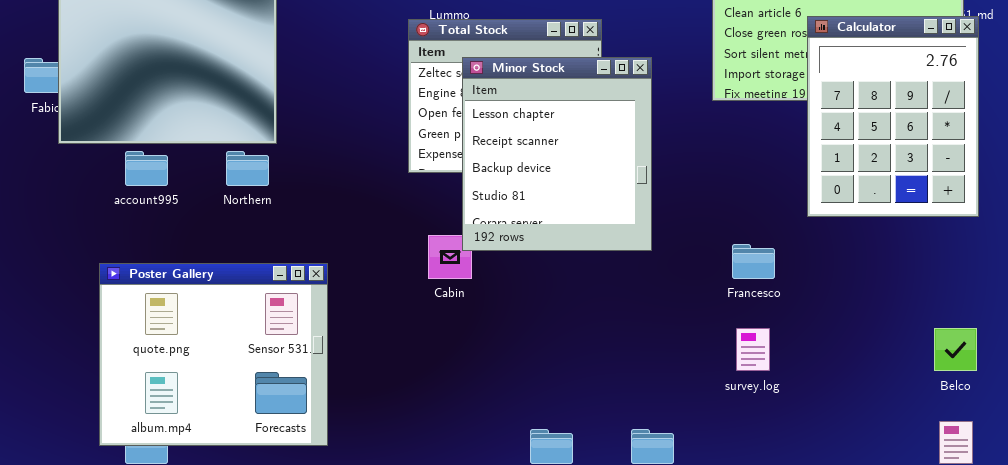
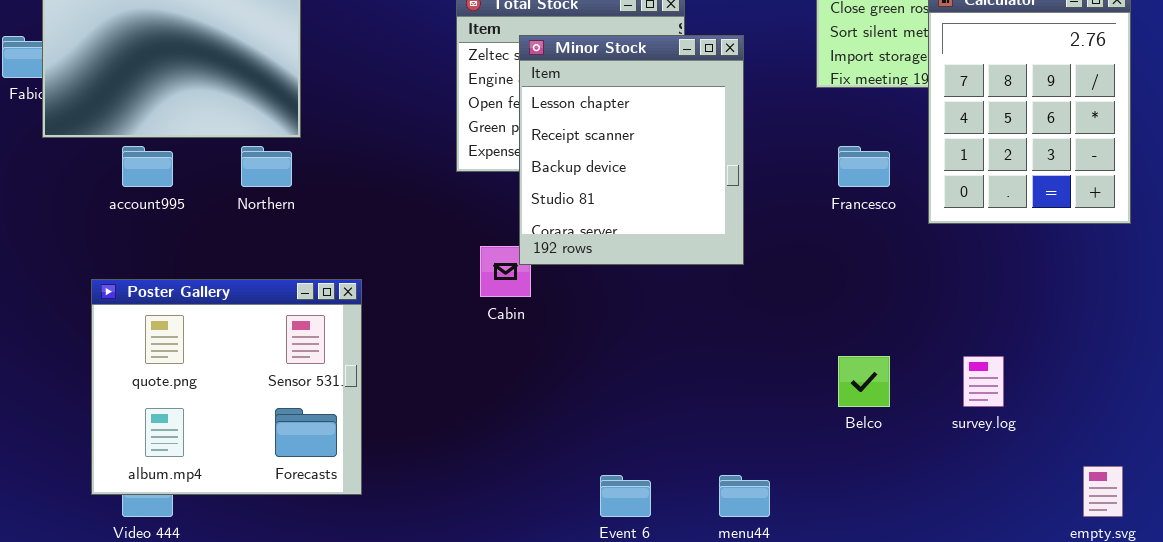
Francesco: [732,244,775,279] -> [838,146,890,187], moved
survey.log: [736,328,770,371] -> [963,356,1004,407], moved
Belco: [934,328,977,371] -> [838,356,890,407], moved

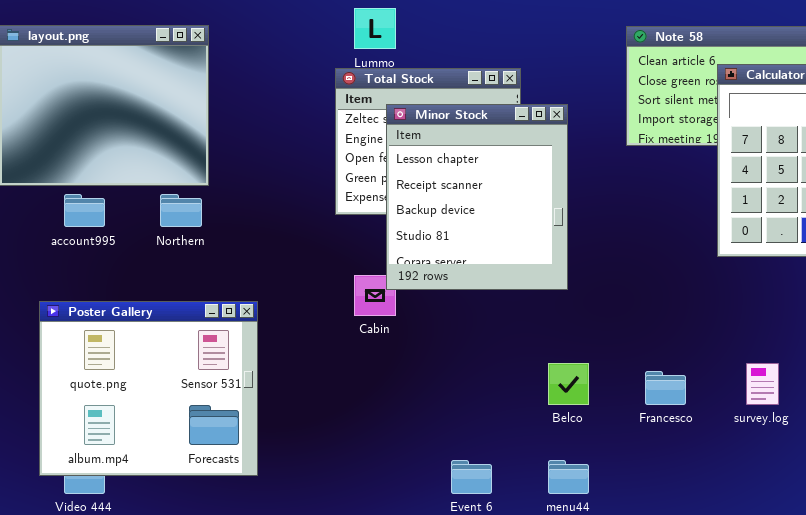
Francesco: [838,146,890,187] -> [645,371,686,405], moved
Belco: [838,356,890,407] -> [548,363,589,405], moved

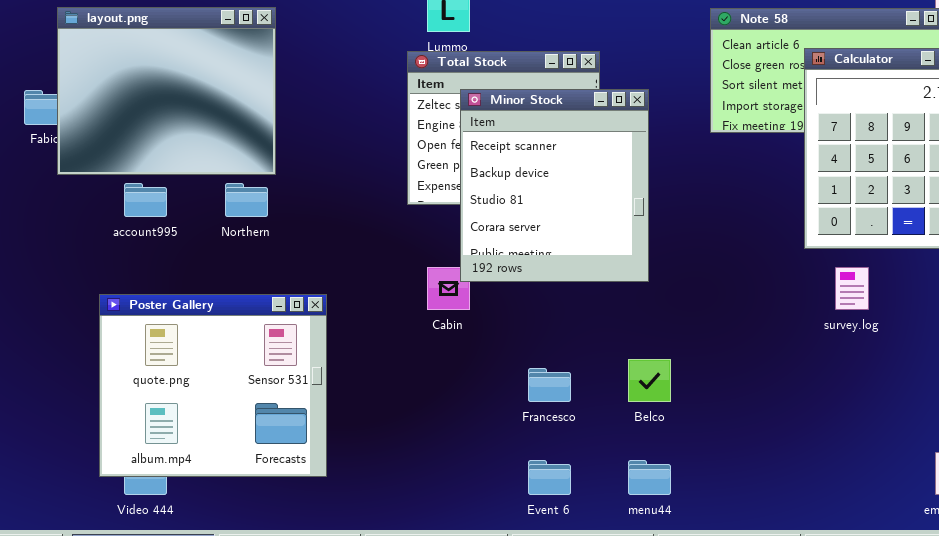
Minor Stock: [386,104,568,290] -> [460,89,649,282], scrolled down 1 row
survey.log: [746,363,779,405] -> [835,267,869,310], moved
Francesco: [645,371,686,405] -> [528,368,571,402], moved

